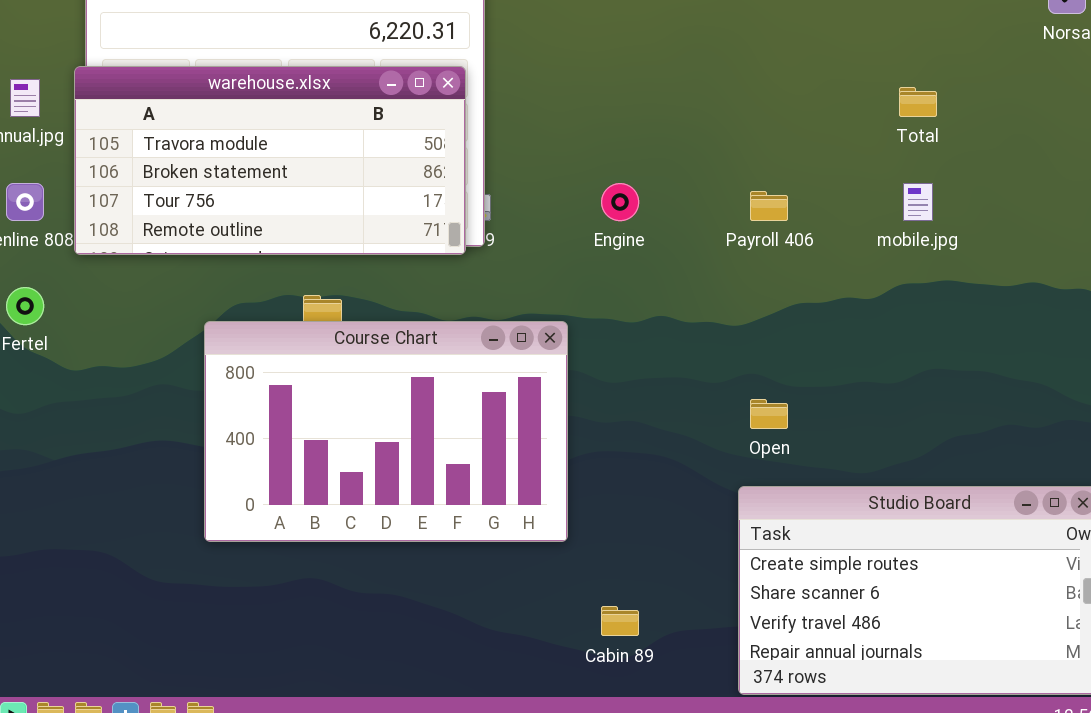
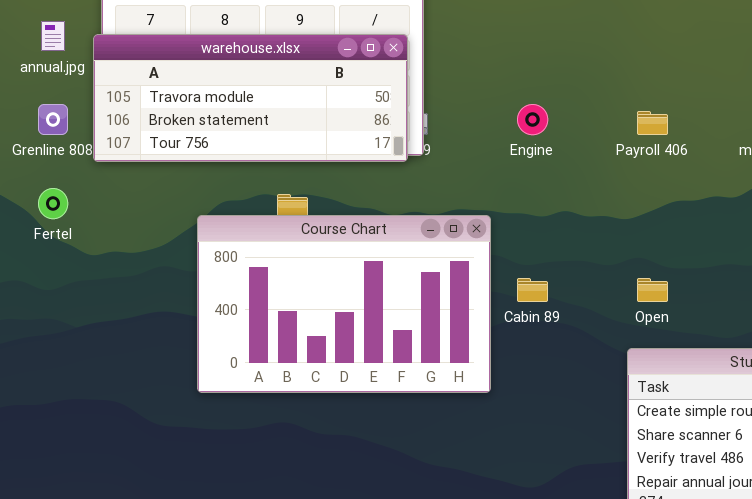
warehouse.xlsx: [74,66,466,255] -> [93,34,408,162], resized
Cabin 89: [601,606,639,636] -> [517,278,548,302], moved

